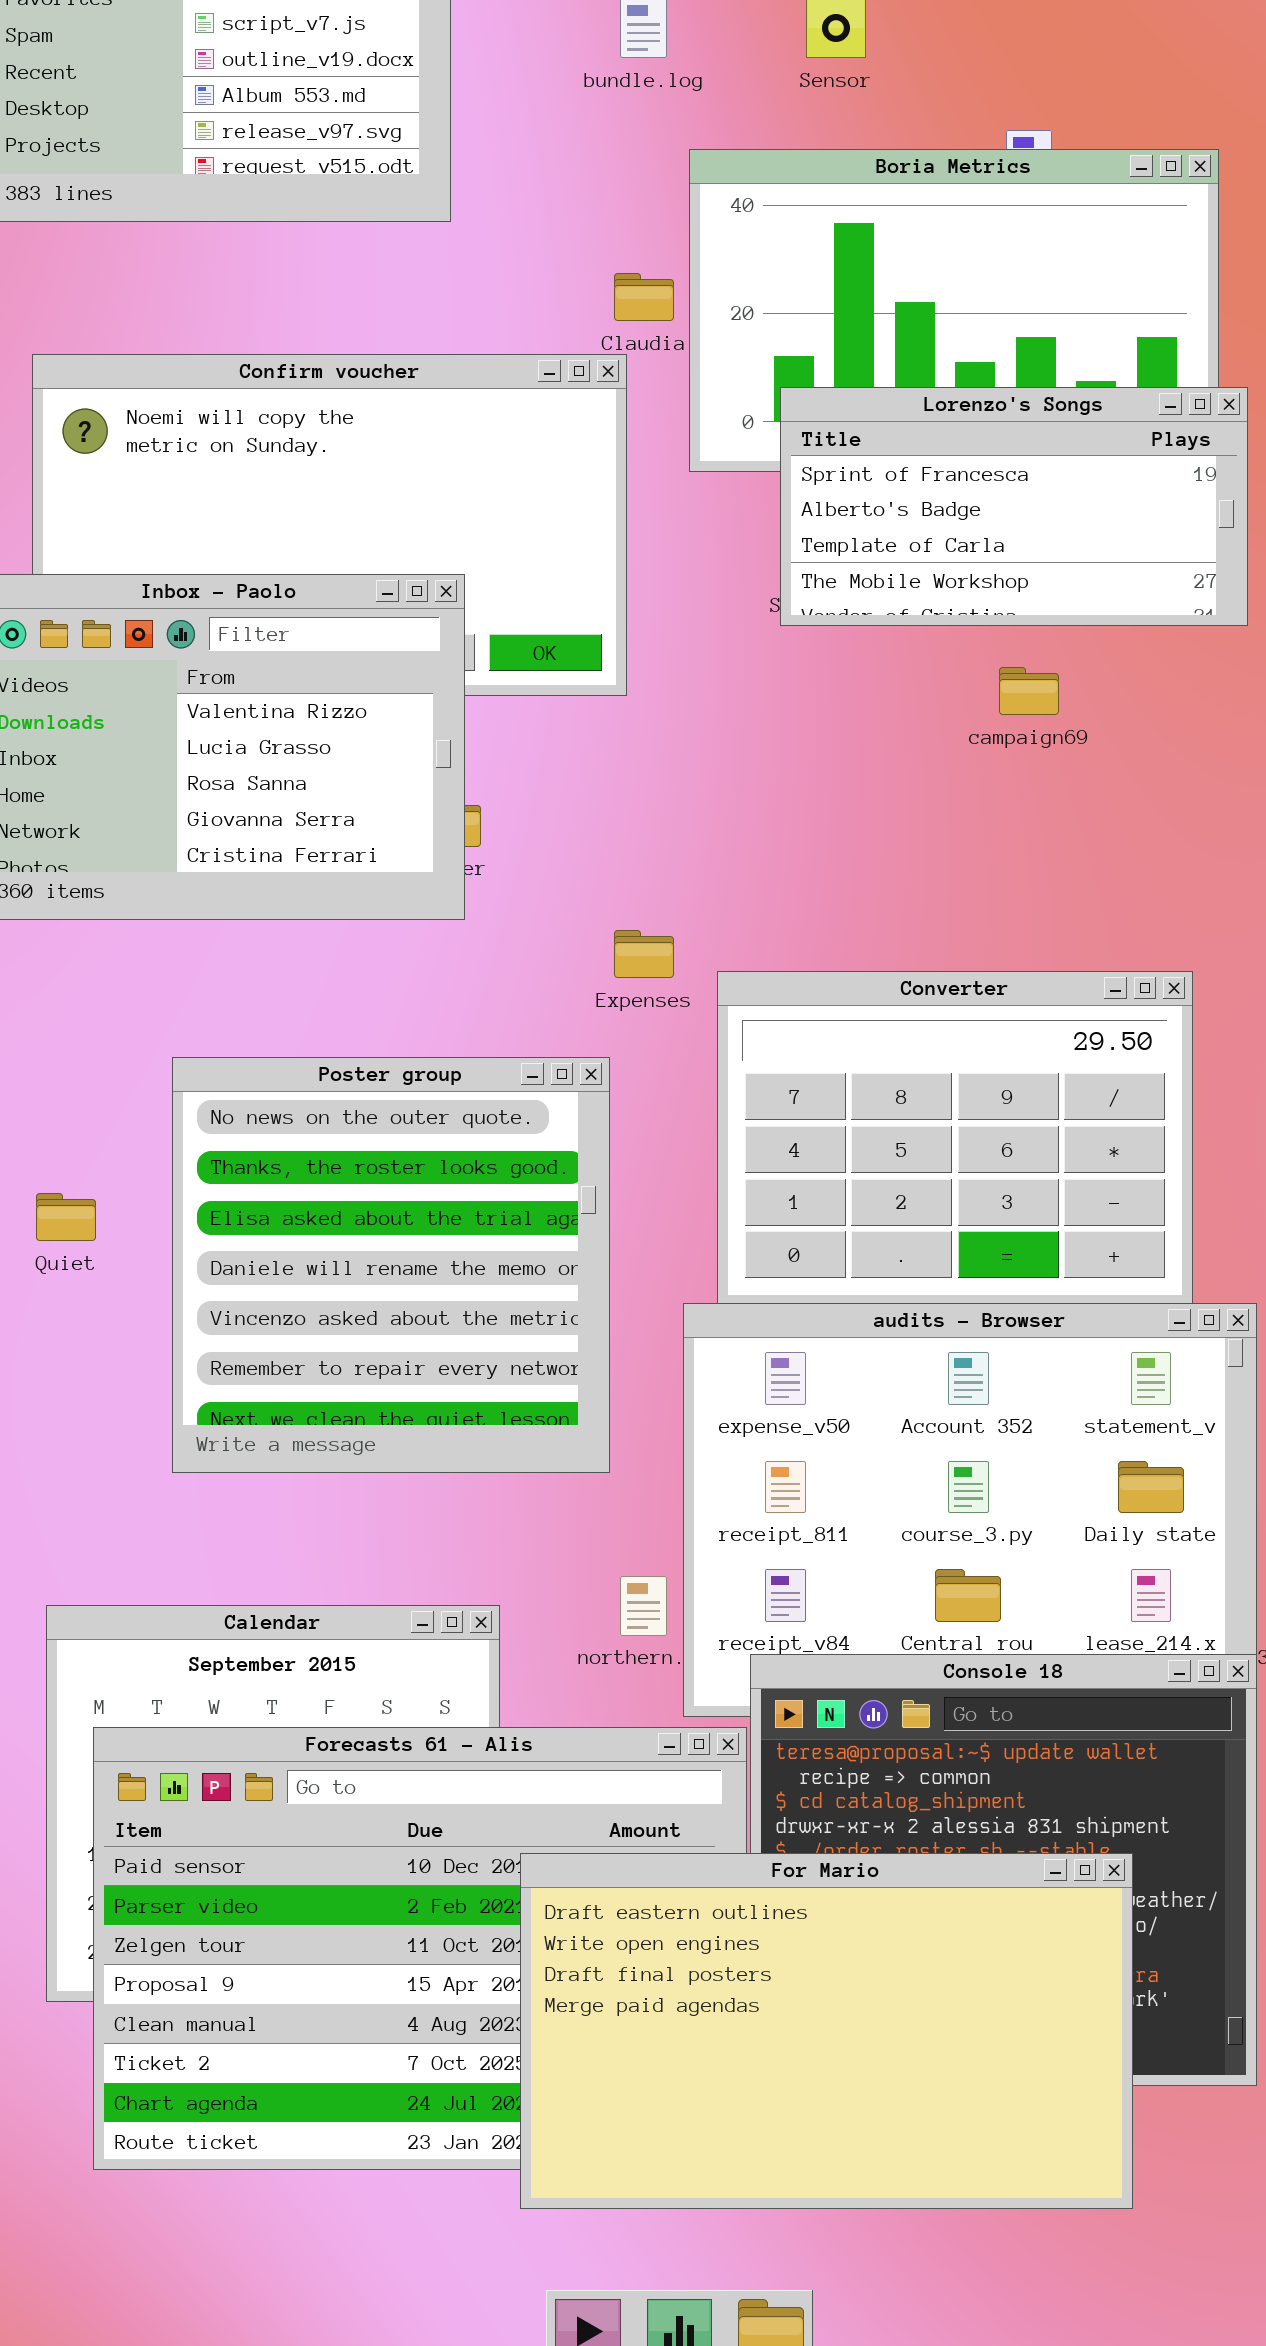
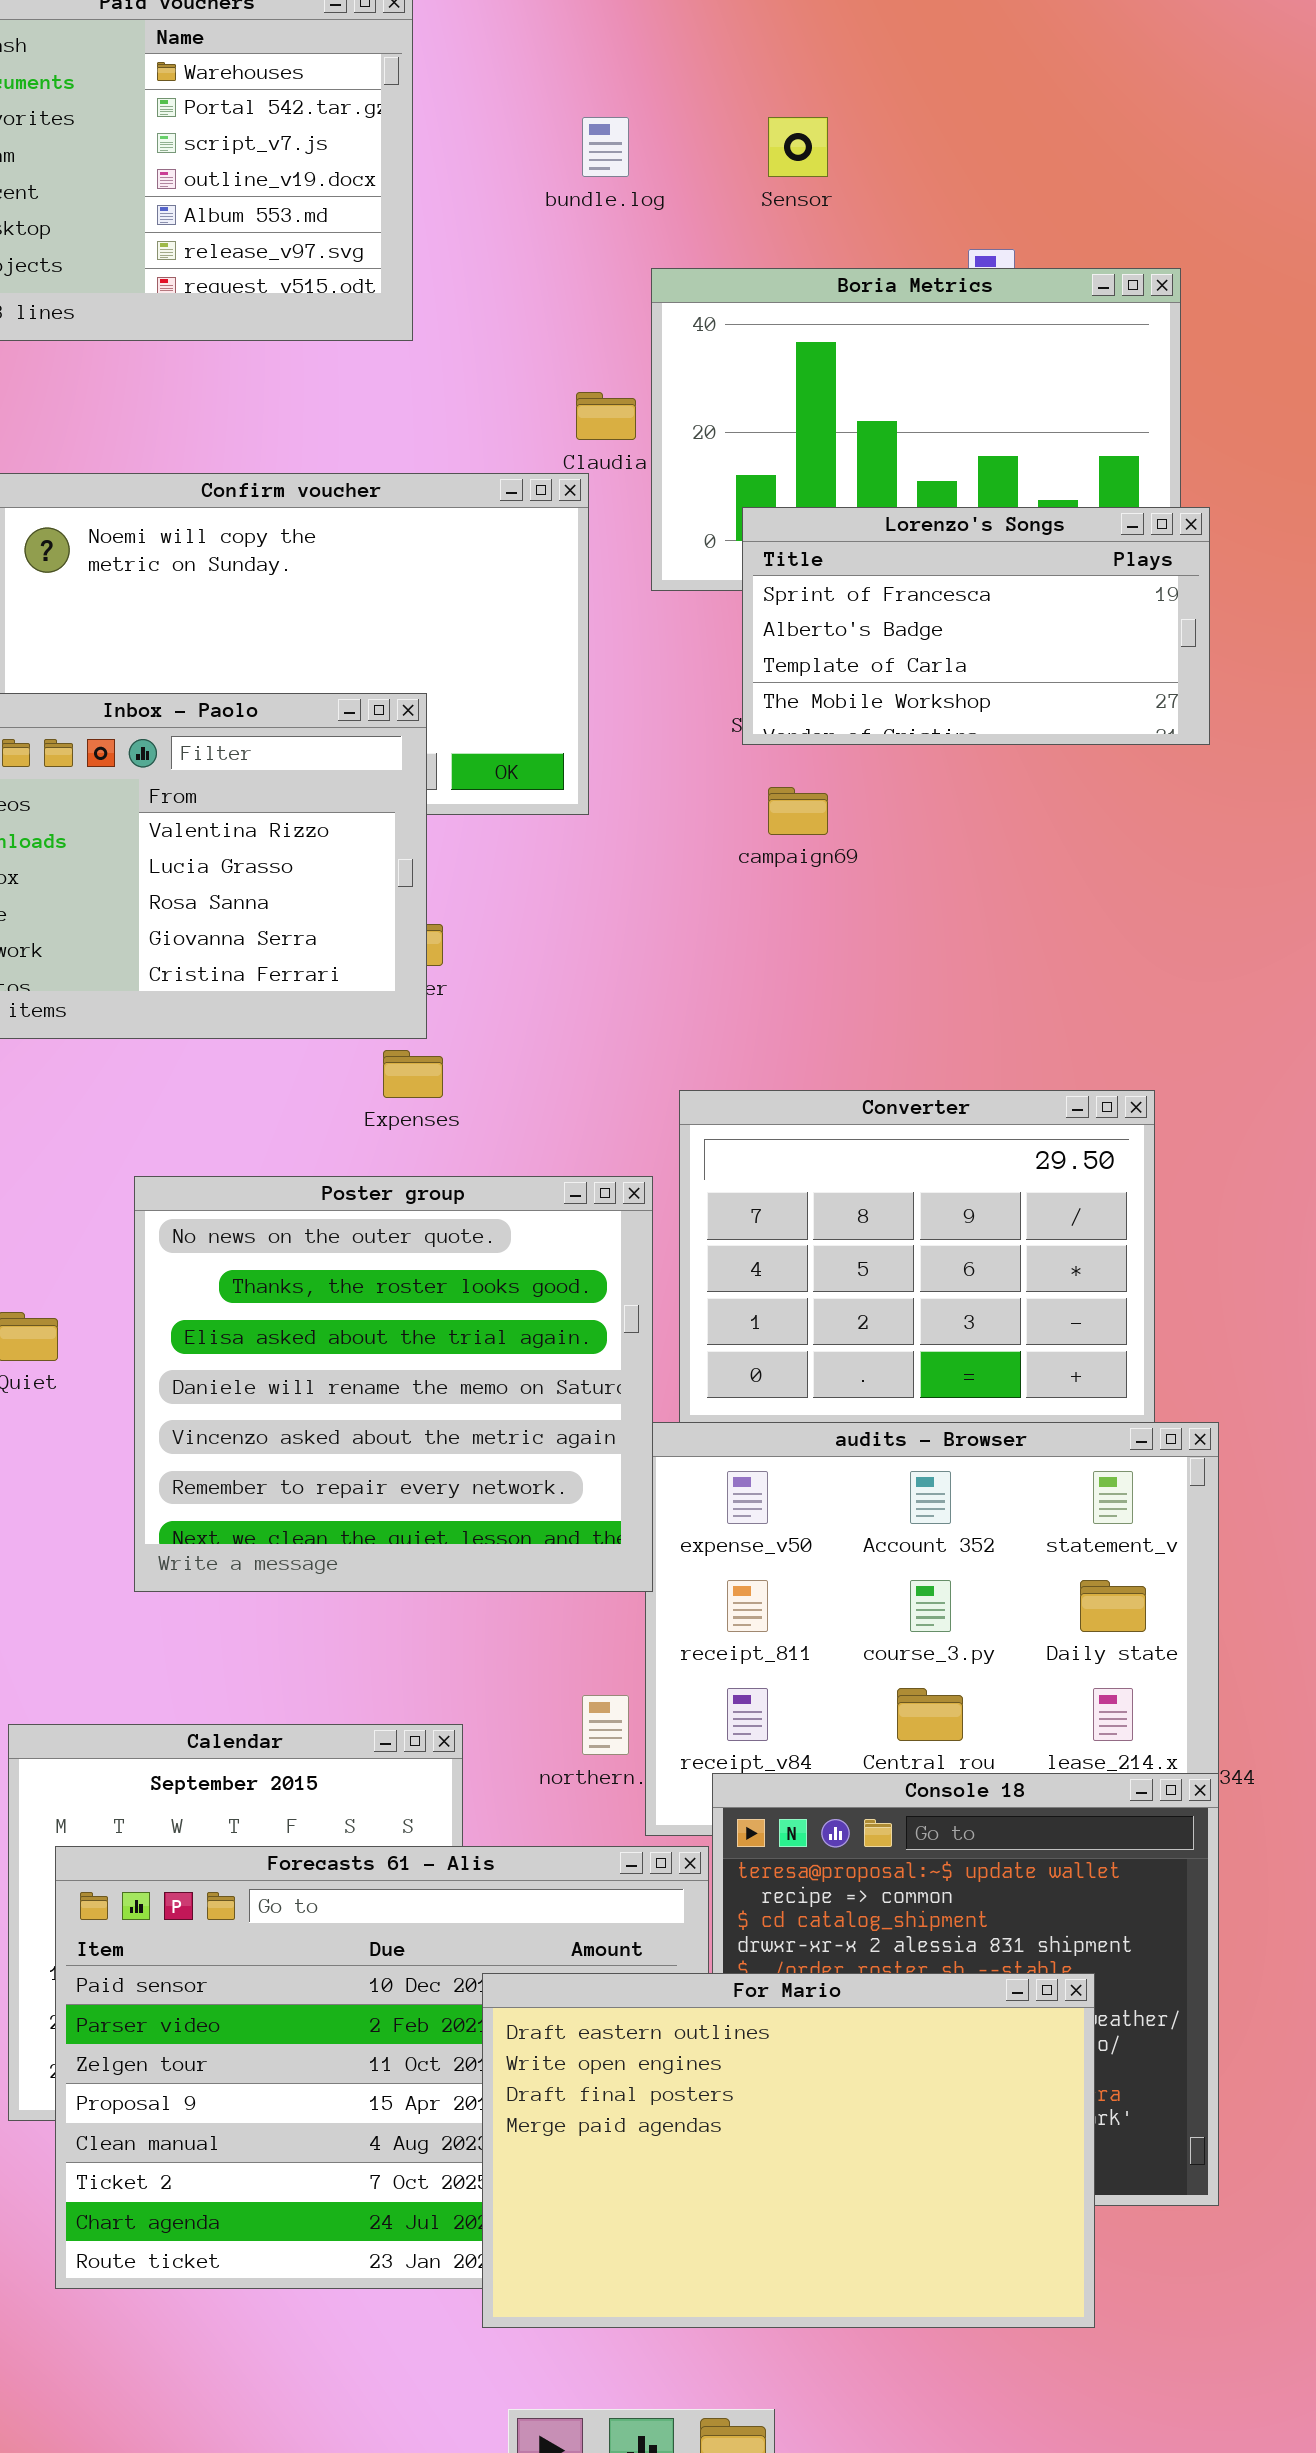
campaign69: [999,667,1059,715] -> [768,787,828,835], moved
Expenses: [614,930,674,978] -> [383,1050,443,1098], moved
Poster group: [172,1057,610,1473] -> [134,1176,653,1592], resized

